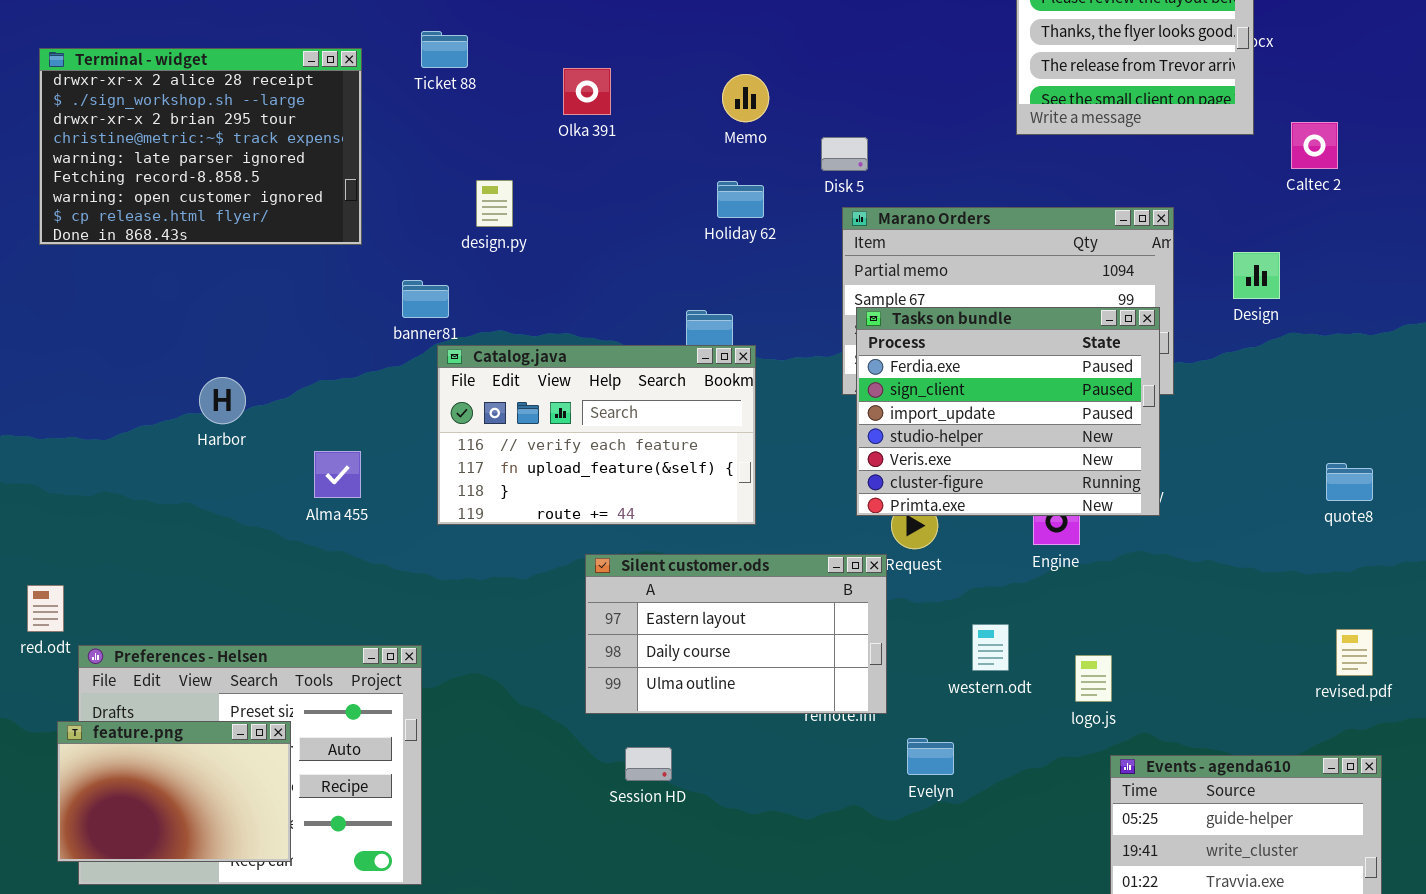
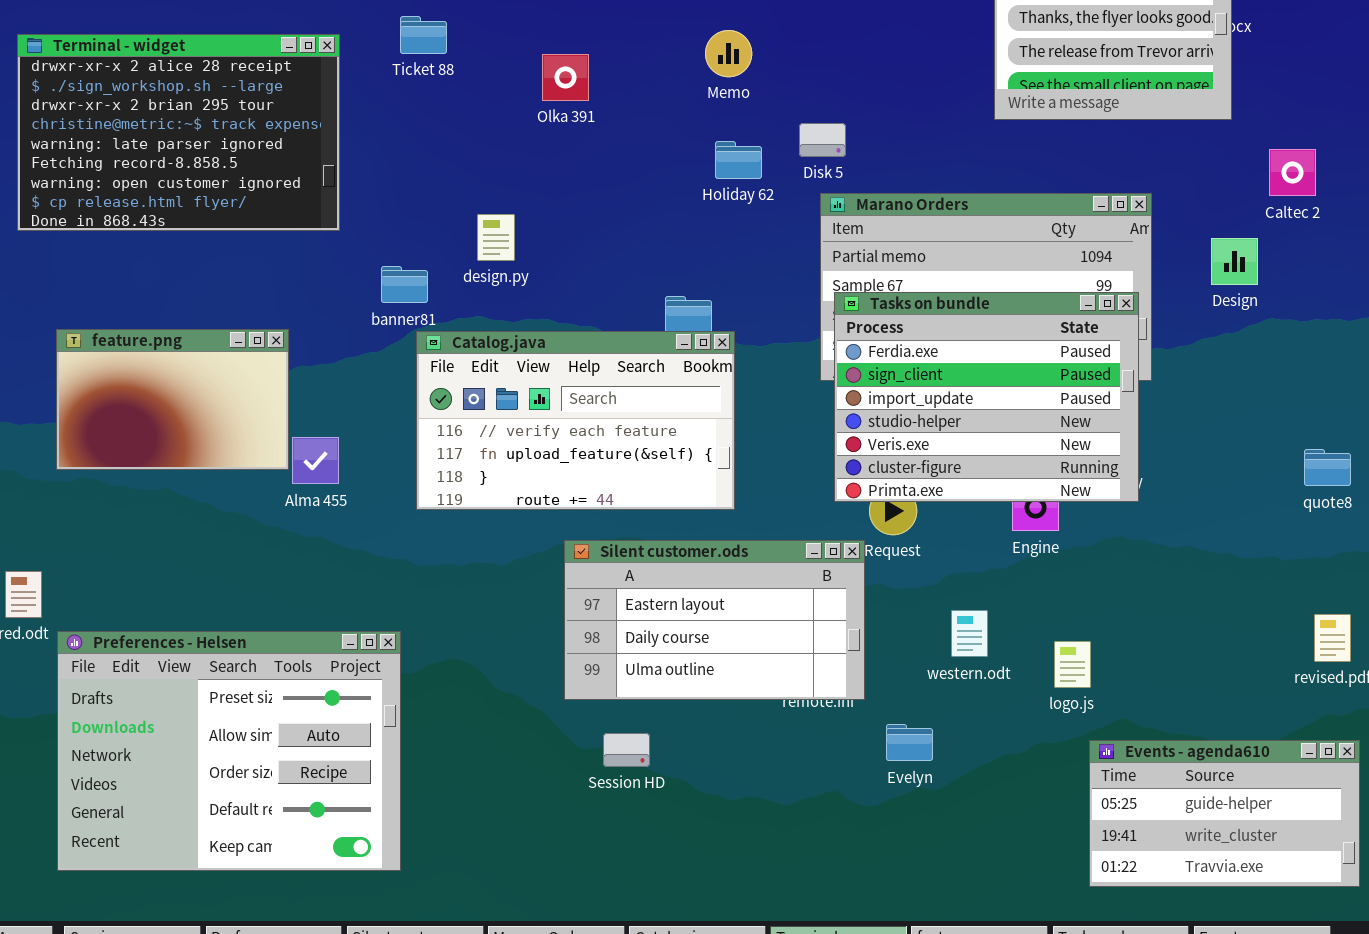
Memo: [722,74,769,122] -> [705,30,752,77], moved
Caltec 2: [1291,122,1338,169] -> [1269,149,1316,196], moved
design.py: [476,180,513,227] -> [477,214,515,261], moved
Holiday 62: [717,181,764,218] -> [715,141,762,179], moved
feature.png: [57,721,291,862] -> [56,329,289,470], moved

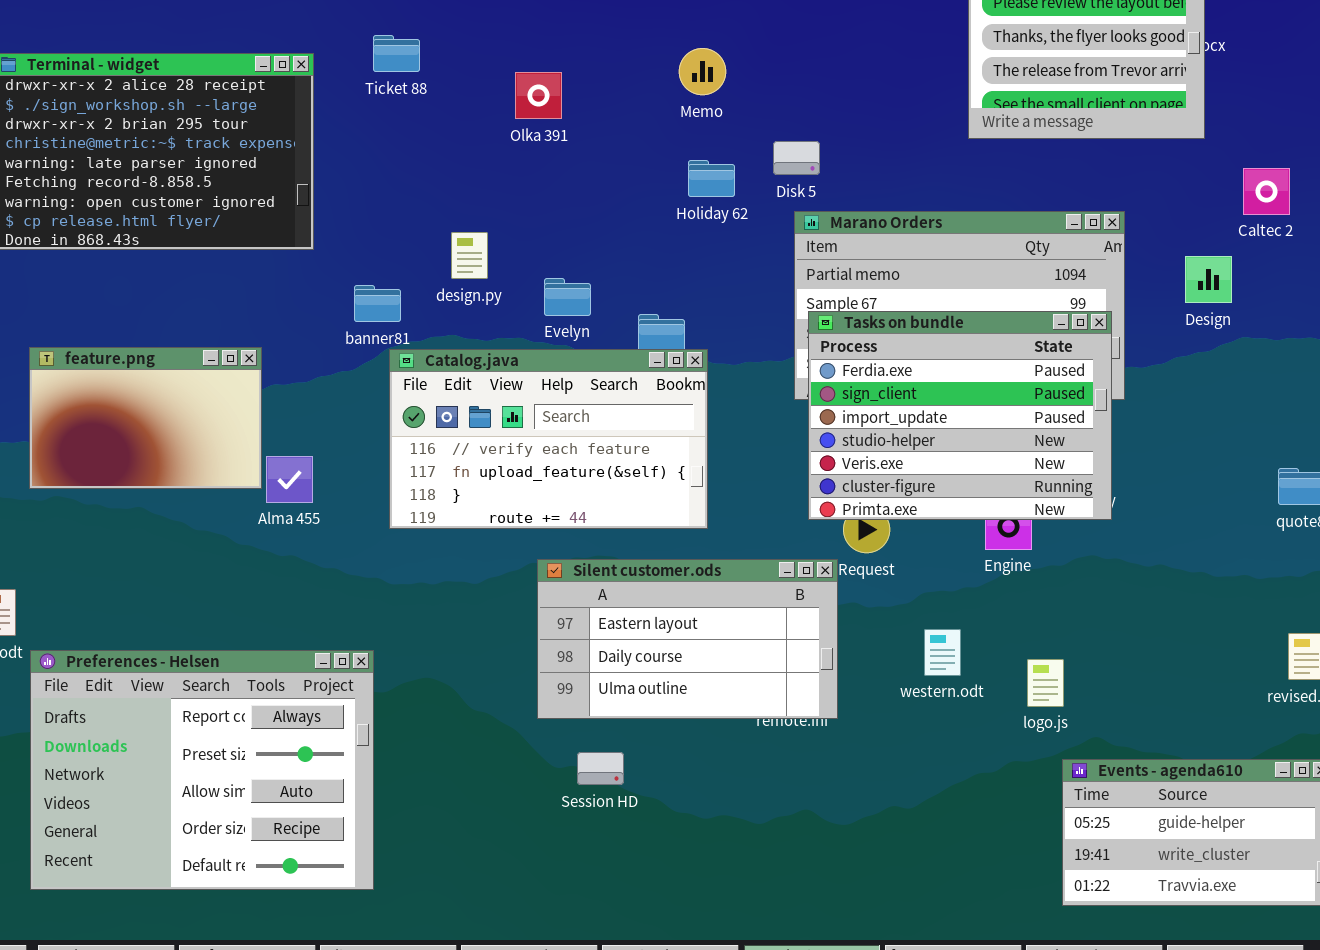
Preferences - Helsen: [57,631,401,871] -> [30,650,374,890], scrolled up 1 row
Evelyn: [886,724,933,761] -> [544,278,591,316], moved

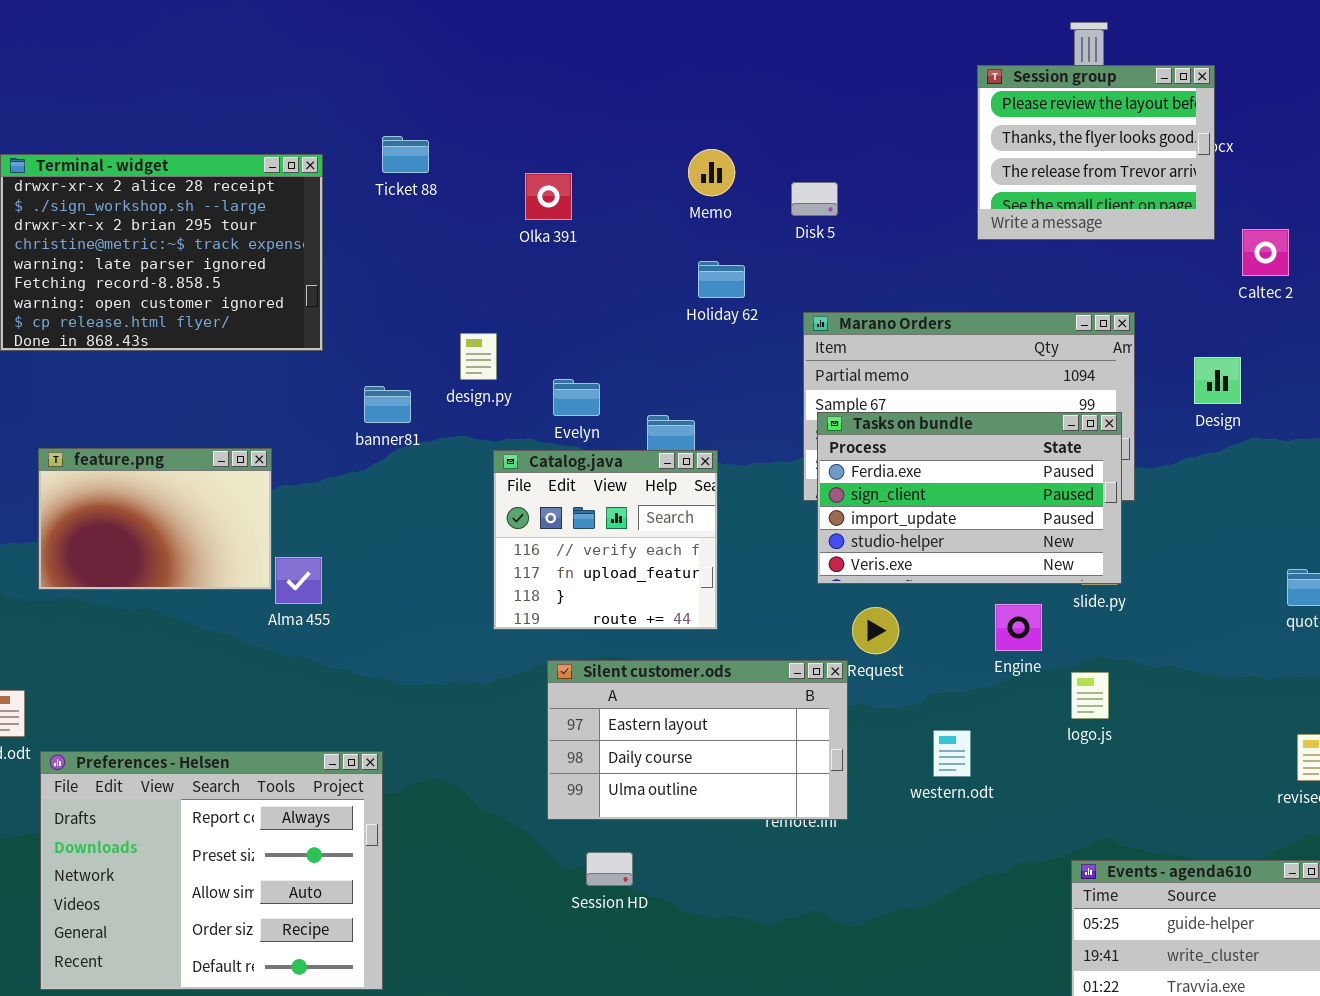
Disk 5: [773,141,820,175] -> [791,182,838,216], moved
Caltec 2: [1243,168,1290,215] -> [1242,229,1289,276], moved
Tasks on bundle: [808,311,1112,520] -> [817,412,1122,584], resized
Catalog.java: [389,349,708,529] -> [493,450,718,630], resized
logo.js: [1027,659,1064,707] -> [1071,672,1109,719], moved

